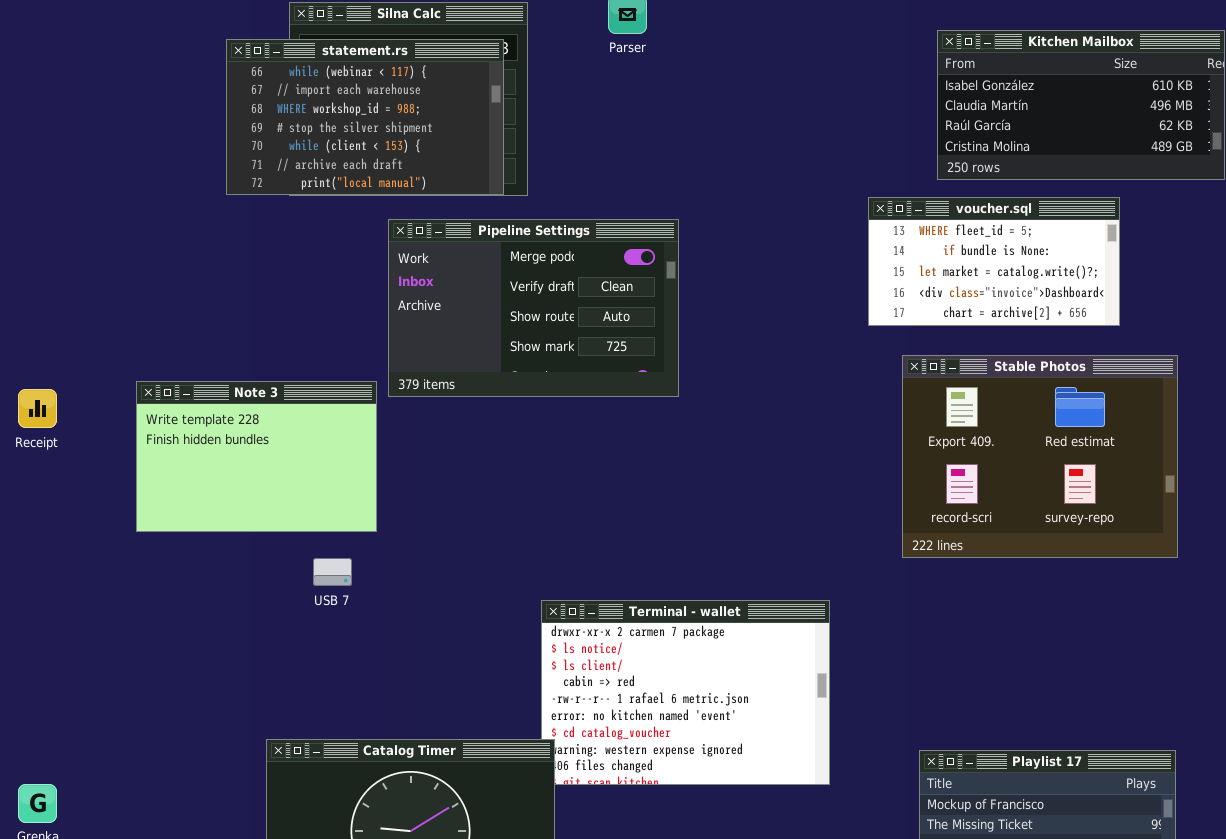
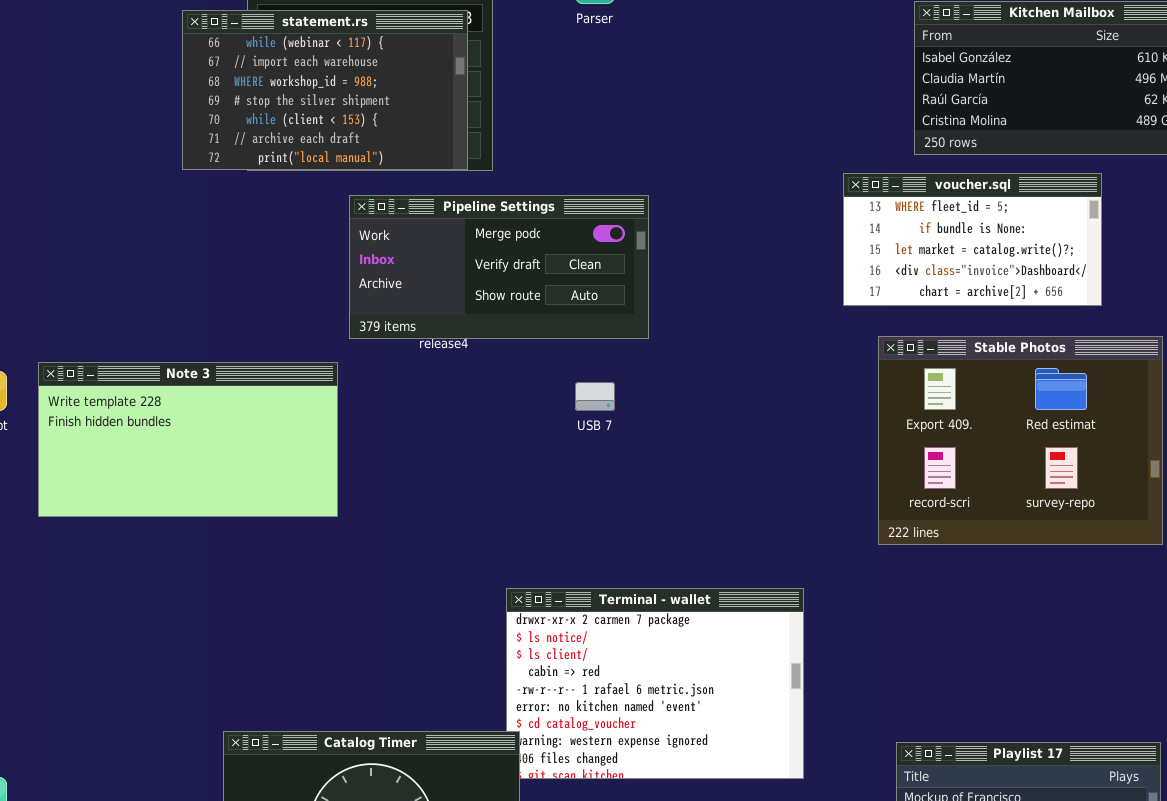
Pipeline Settings: [388,219,679,397] -> [349,195,649,339], resized
Note 3: [136,381,377,532] -> [38,362,338,517], resized
USB 7: [313,558,352,586] -> [575,382,615,411], moved

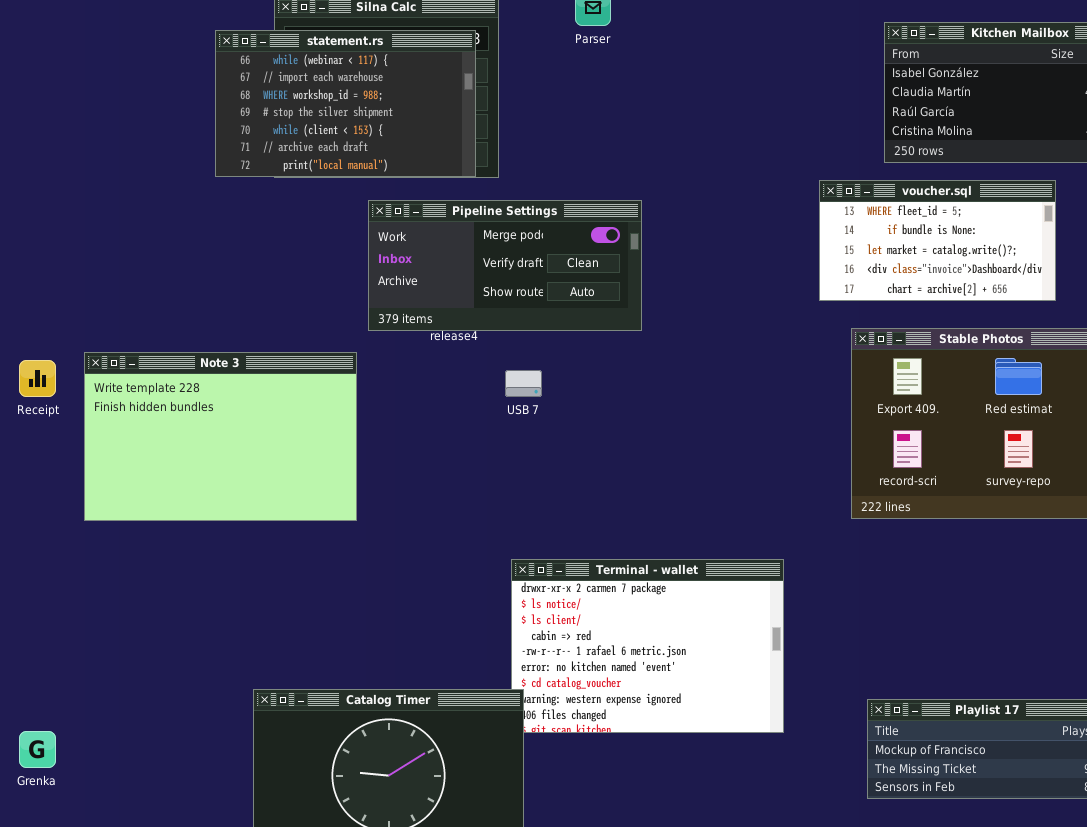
Note 3: [38,362,338,517] -> [84,352,357,521], resized
USB 7: [575,382,615,411] -> [505,370,542,397], moved

